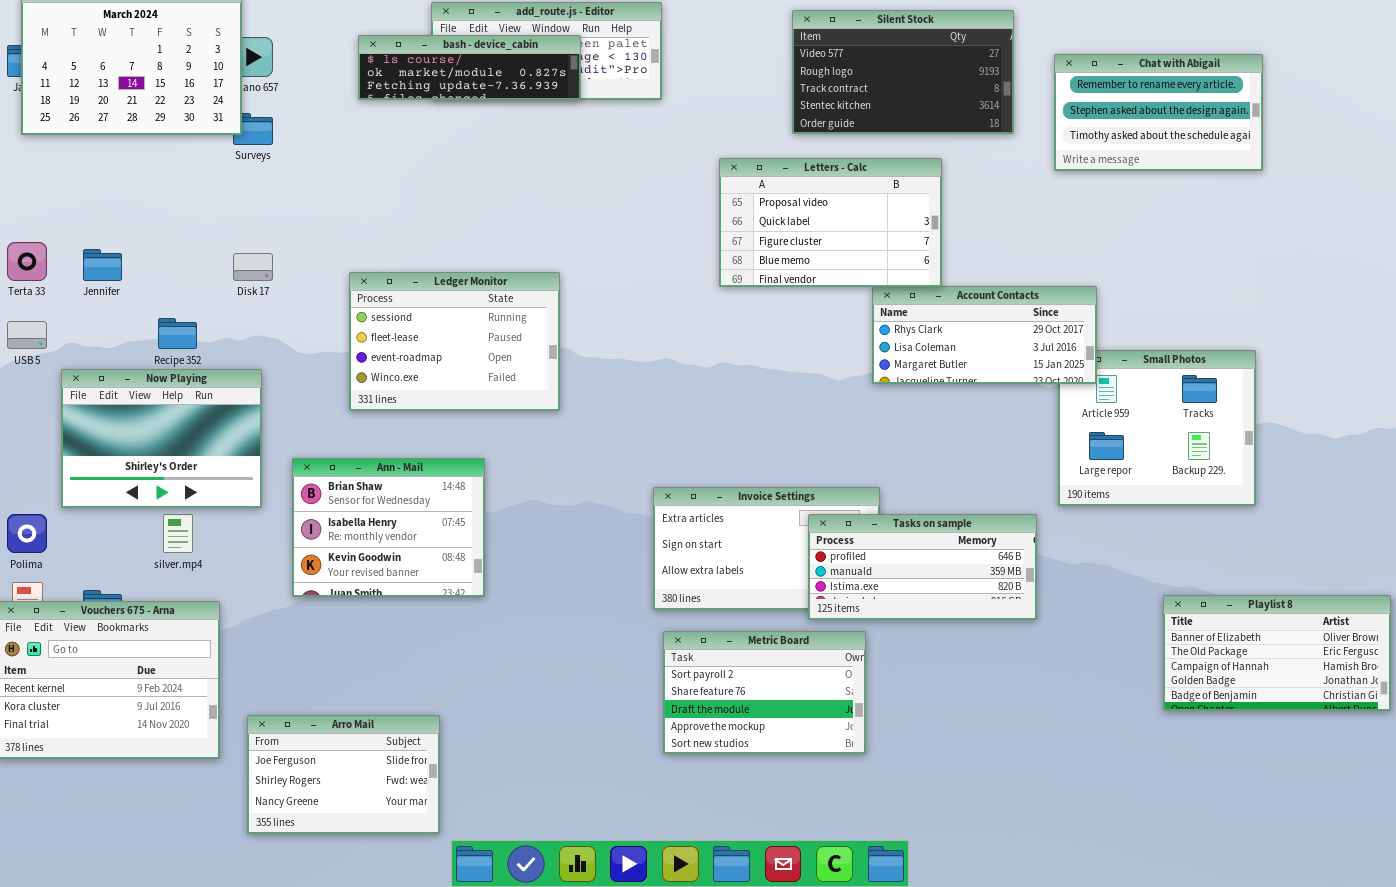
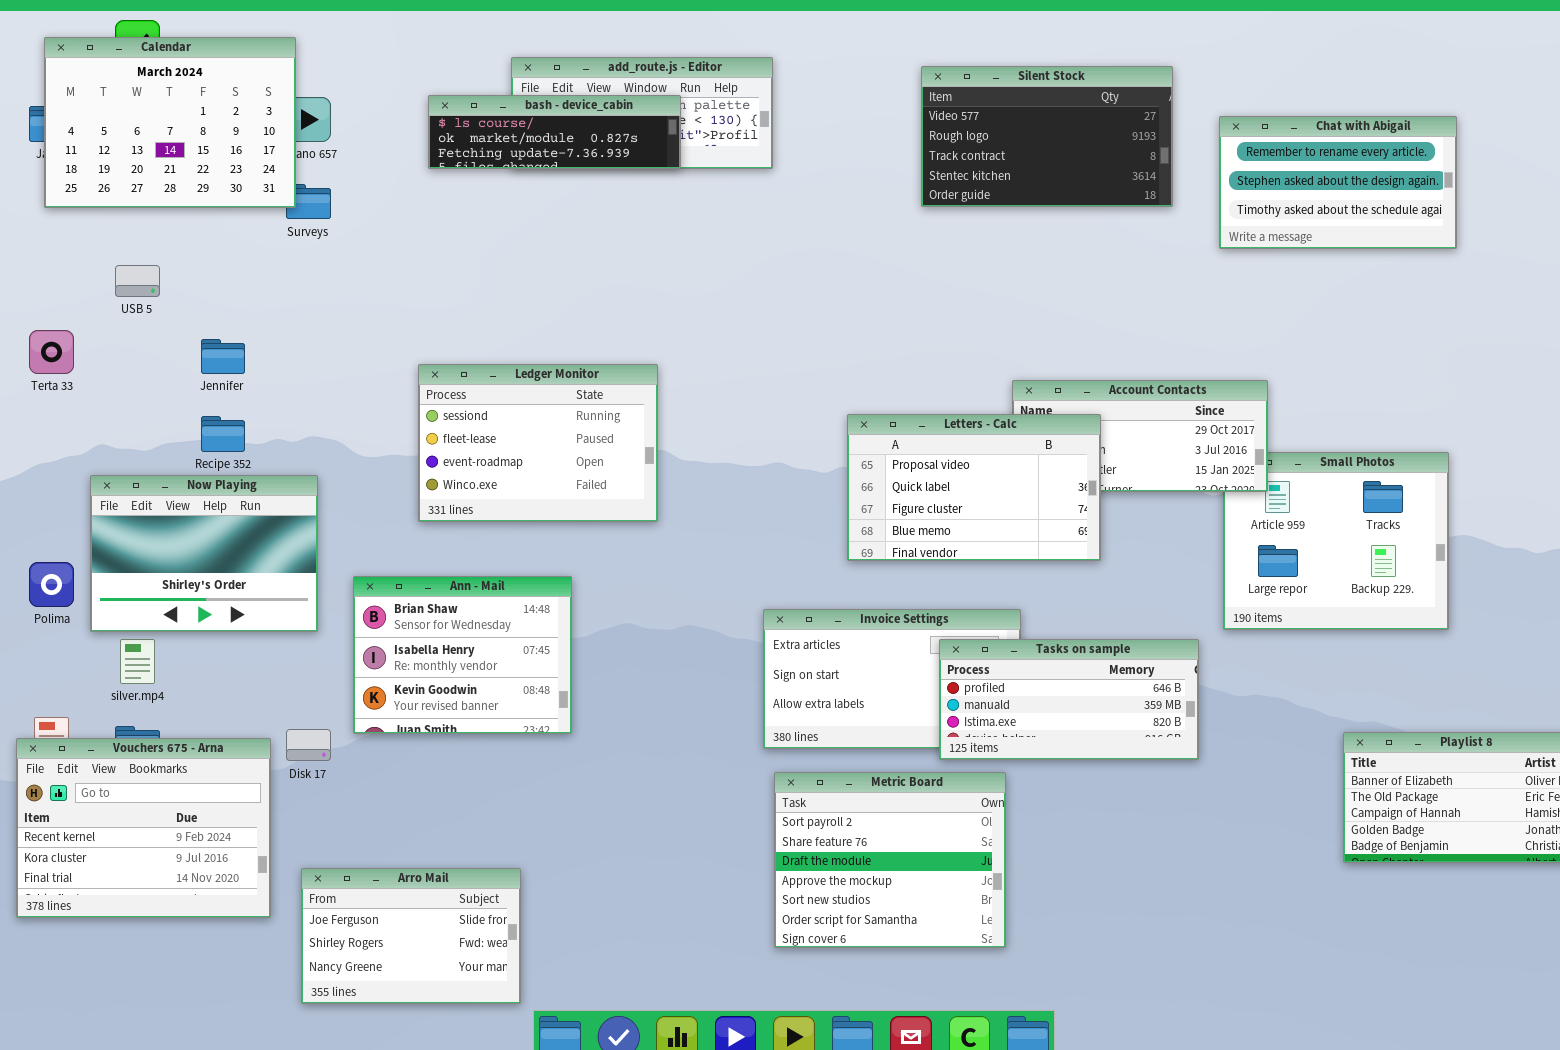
Letters - Calc: [719,158,942,287] -> [847,414,1101,561], moved
Jennifer: [83,249,122,281] -> [201,339,245,374], moved
Disk 17: [233,253,273,281] -> [286,729,331,761], moved
USB 5: [7,321,47,349] -> [115,265,160,297], moved
Polima: [7,514,47,553] -> [29,562,74,607], moved
silver.mp4: [163,514,193,553] -> [120,639,155,684], moved
Metric Board: [663,631,866,754] -> [774,772,1006,948], resized

